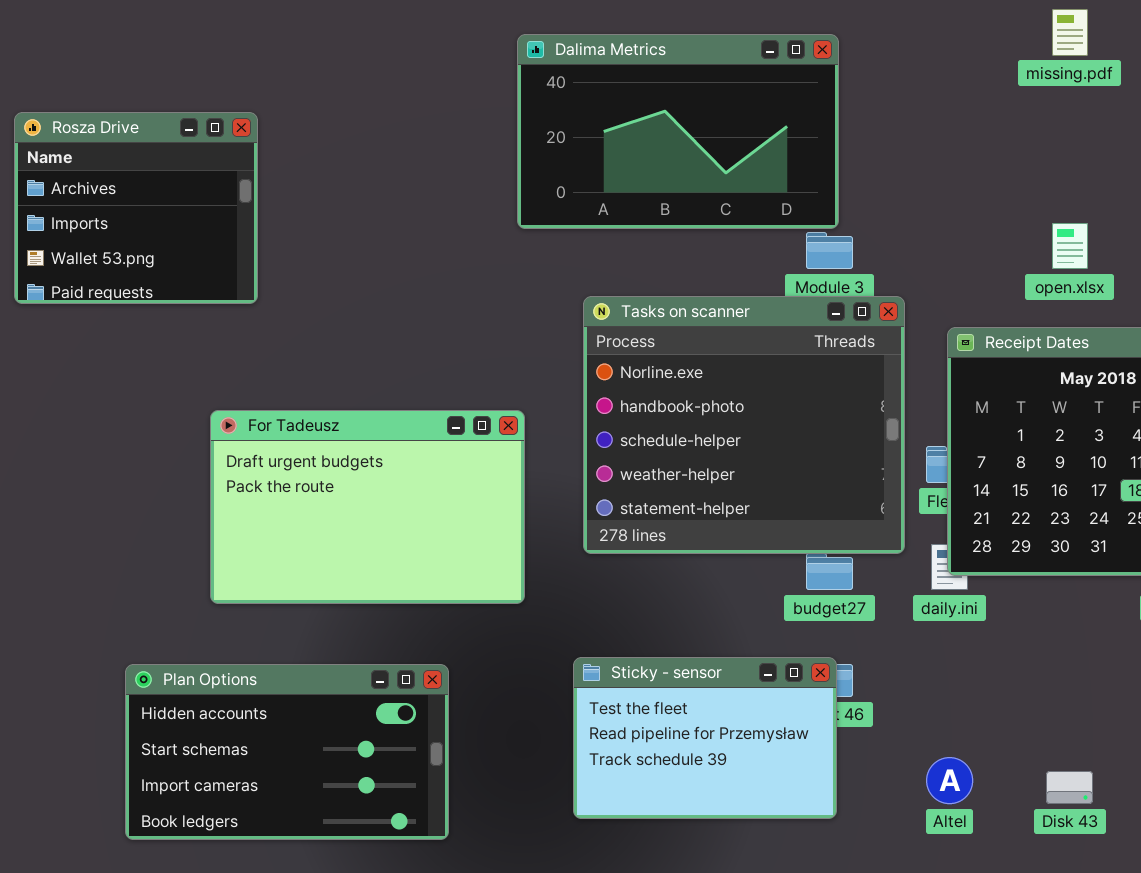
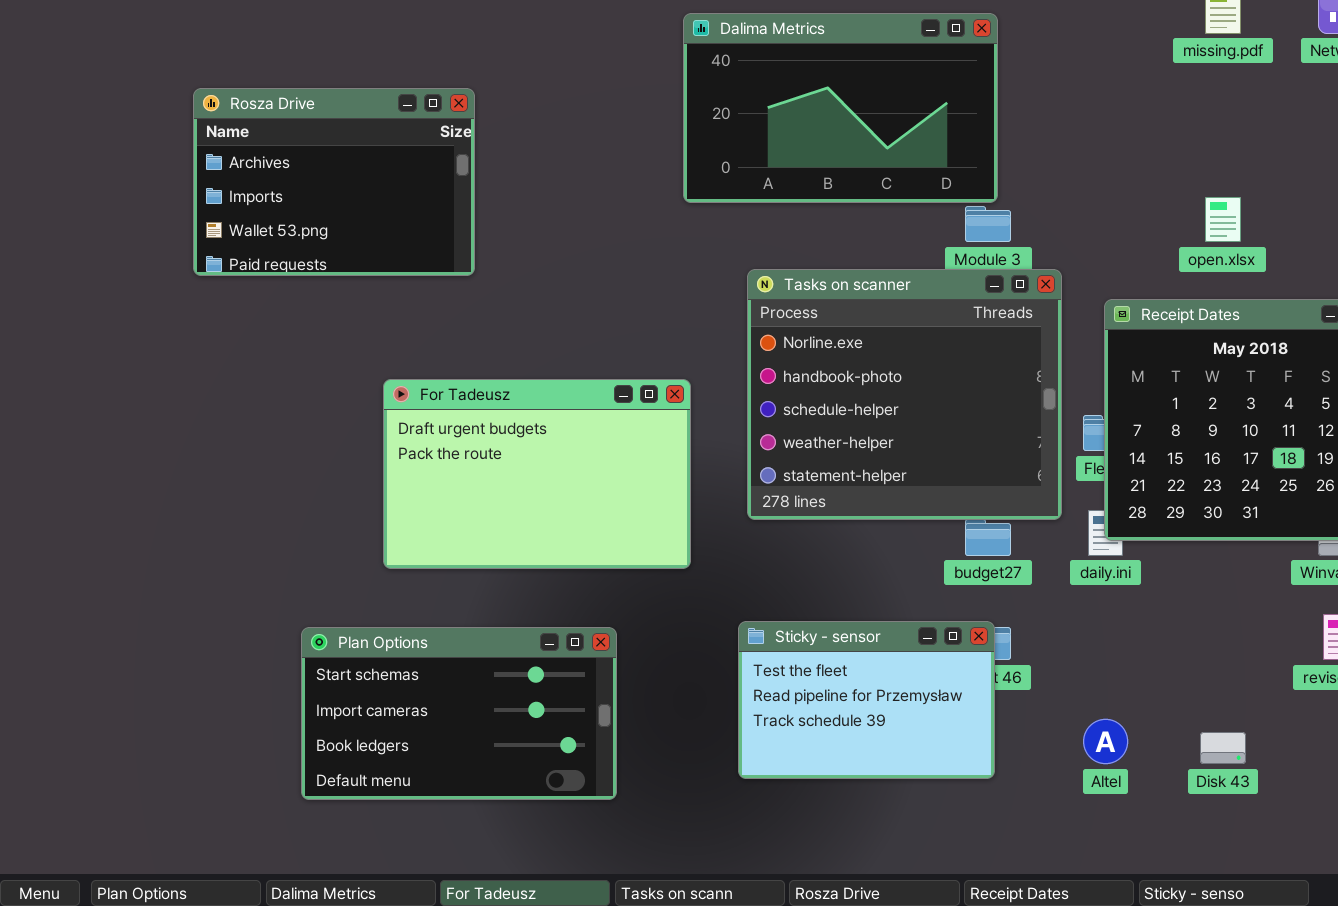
Rosza Drive: [14,112,258,304] -> [193,88,475,276], resized
Plan Options: [125,664,449,840] -> [301,627,617,800], scrolled down 1 row

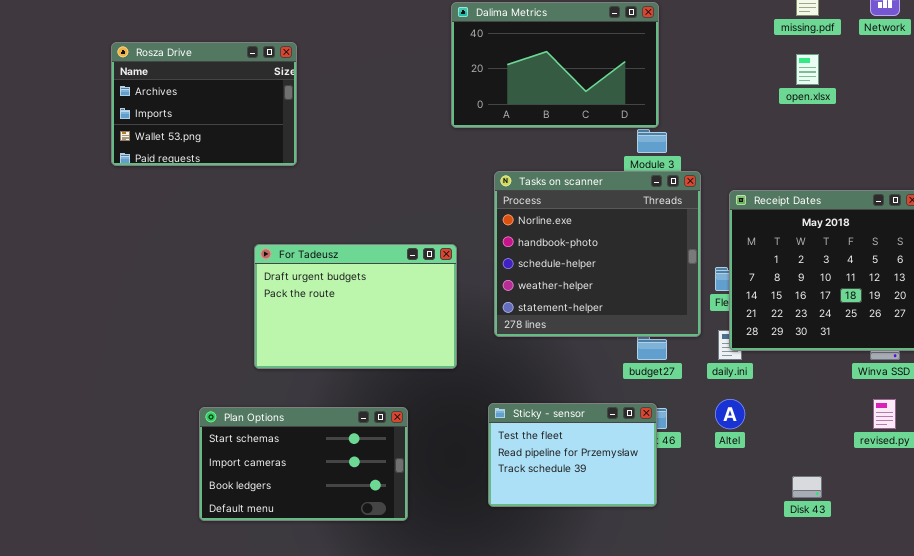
Rosza Drive: [193,88,475,276] -> [111,42,297,166], moved
open.xlsx: [1205,197,1241,242] -> [796,54,819,85], moved
Altel: [1083,719,1128,764] -> [715,399,745,429], moved

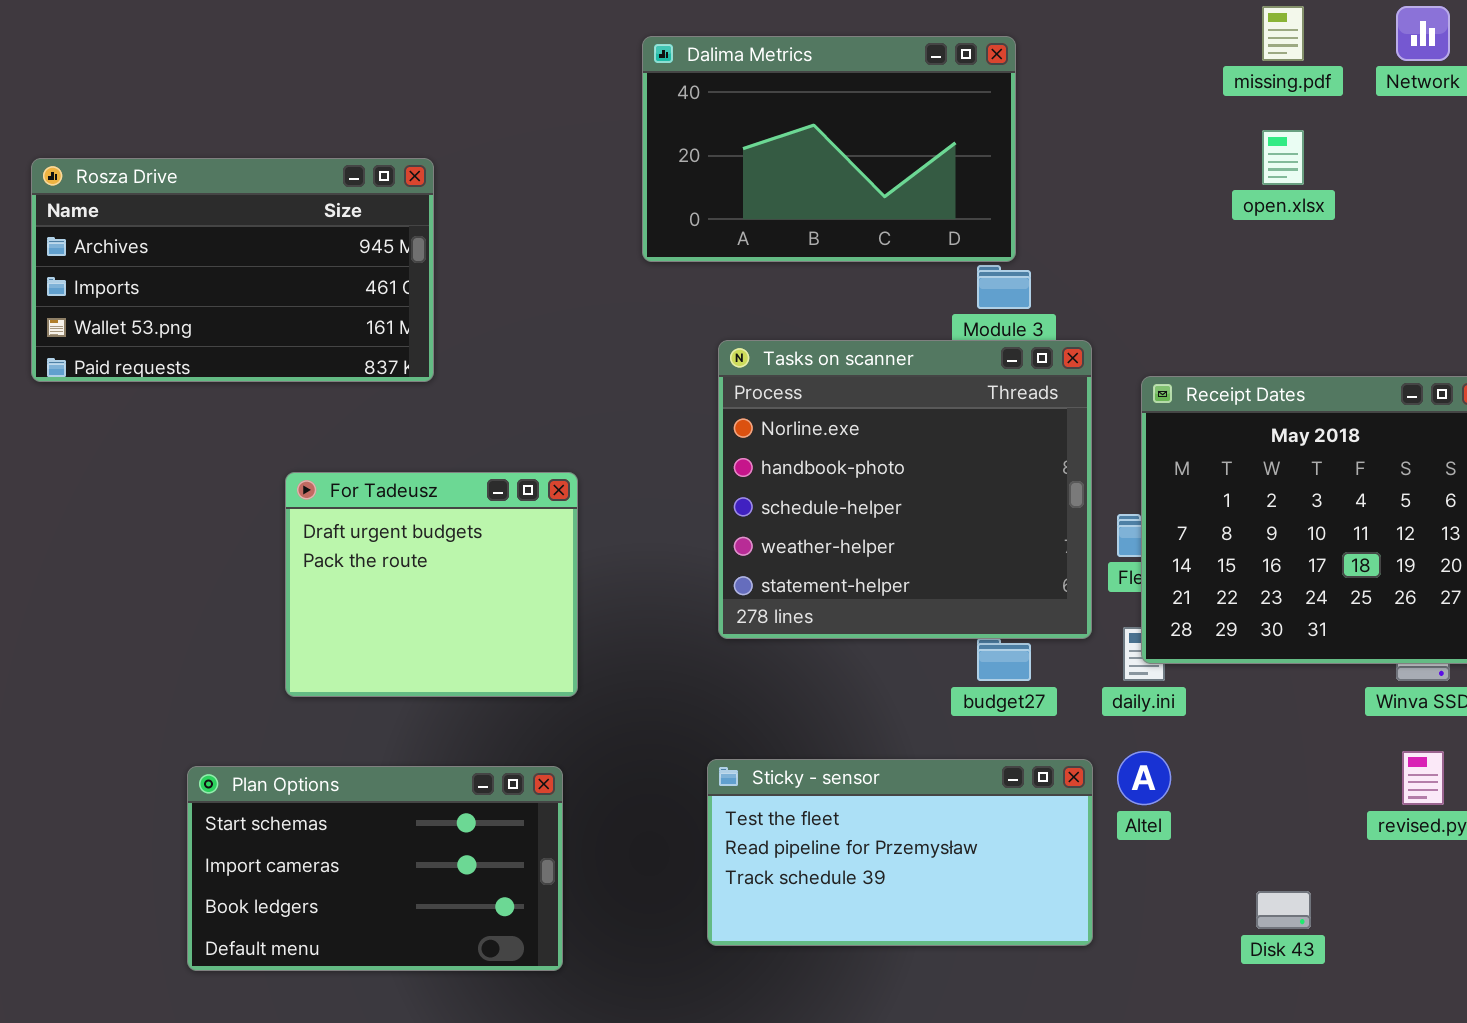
Rosza Drive: [111,42,297,166] -> [31,158,434,382], moved, resized
For Tadeusz: [254,244,457,369] -> [285,472,578,697], resized
Sticky - sensor: [488,403,657,507] -> [707,759,1093,946], resized

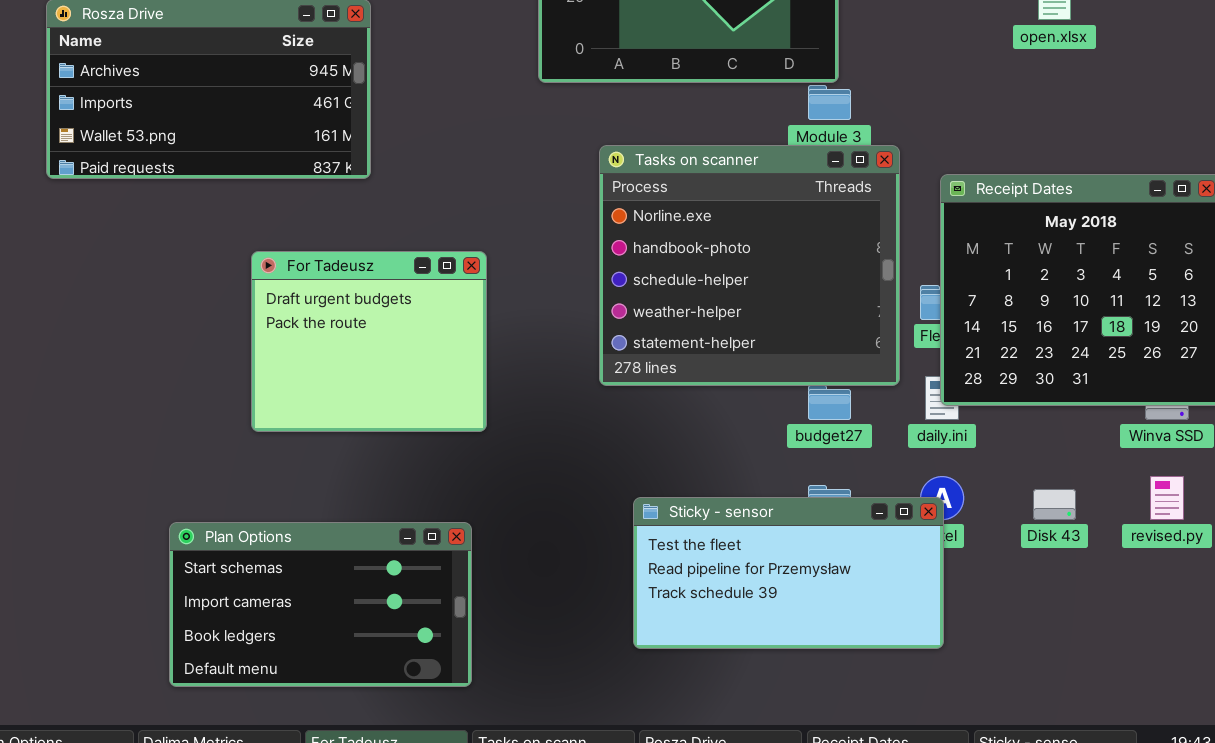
Sticky - sensor: [707,759,1093,946] -> [633,497,944,649], moved
Plan Options: [187,766,563,971] -> [169,522,472,687], moved
Disk 43: [1256,891,1311,929] -> [1033,489,1076,520], moved

